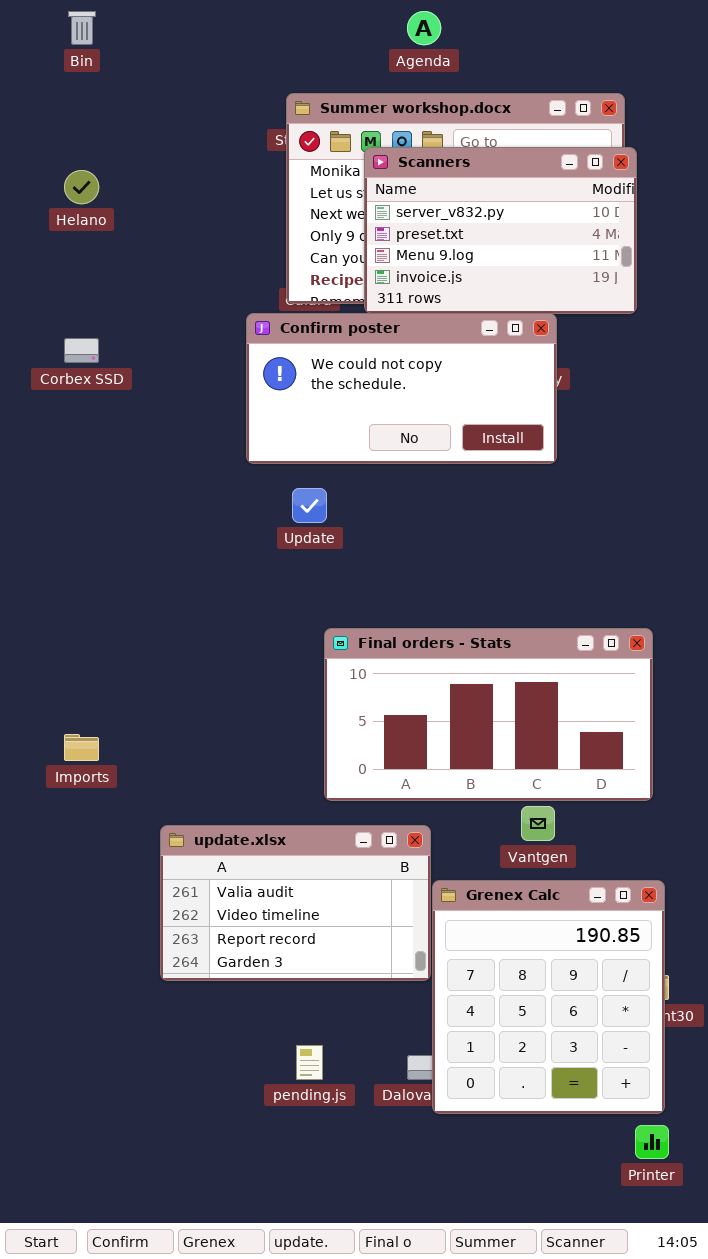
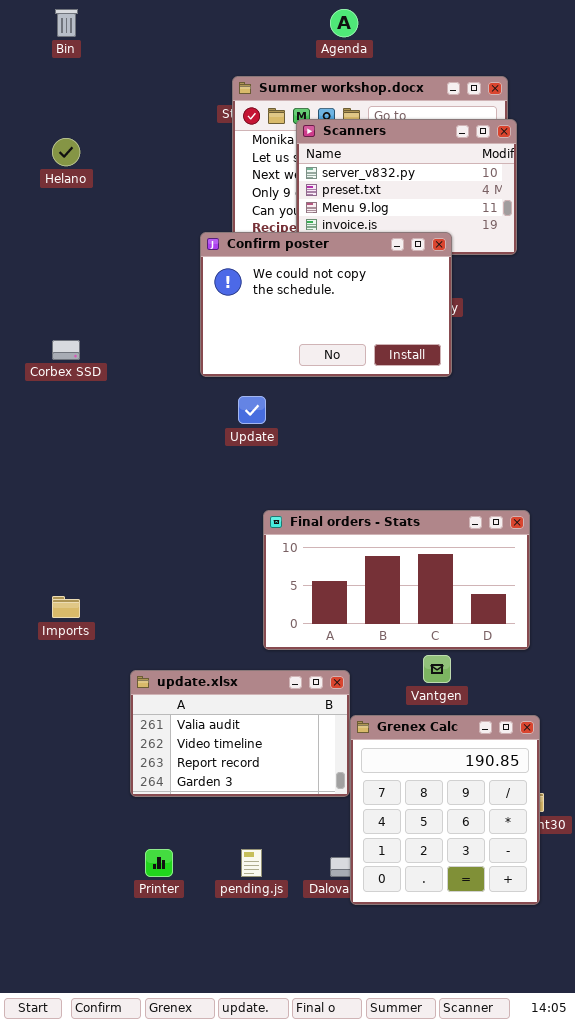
Confirm poster: [246,313,557,464] -> [200,232,452,377], resized
Corbex SSD: [64,338,99,363] -> [52,340,80,360], moved
Printer: [635,1125,669,1159] -> [145,849,173,877], moved

